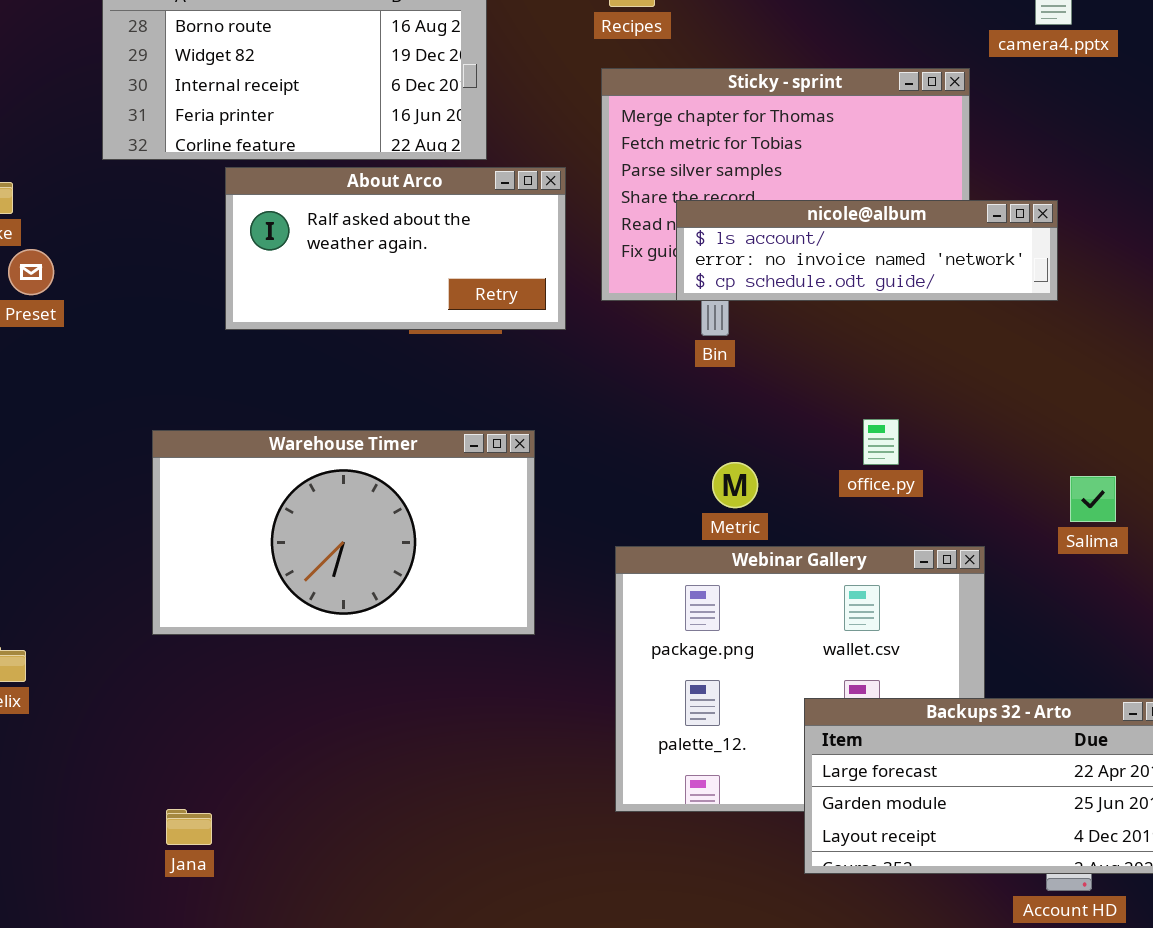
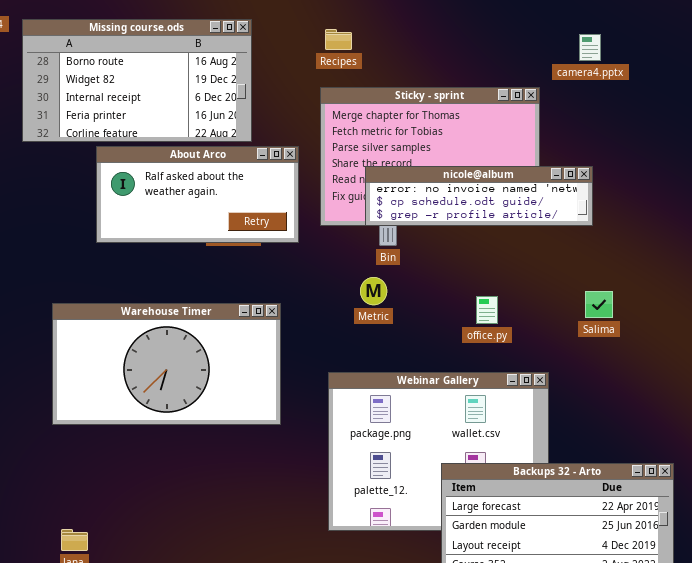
nicole@album: [676,200,1058,301] -> [365,166,593,226], scrolled down 1 row
Metric: [712,462,758,508] -> [360,277,387,305], moved
Salima: [1070,476,1116,522] -> [585,291,613,318], moved

